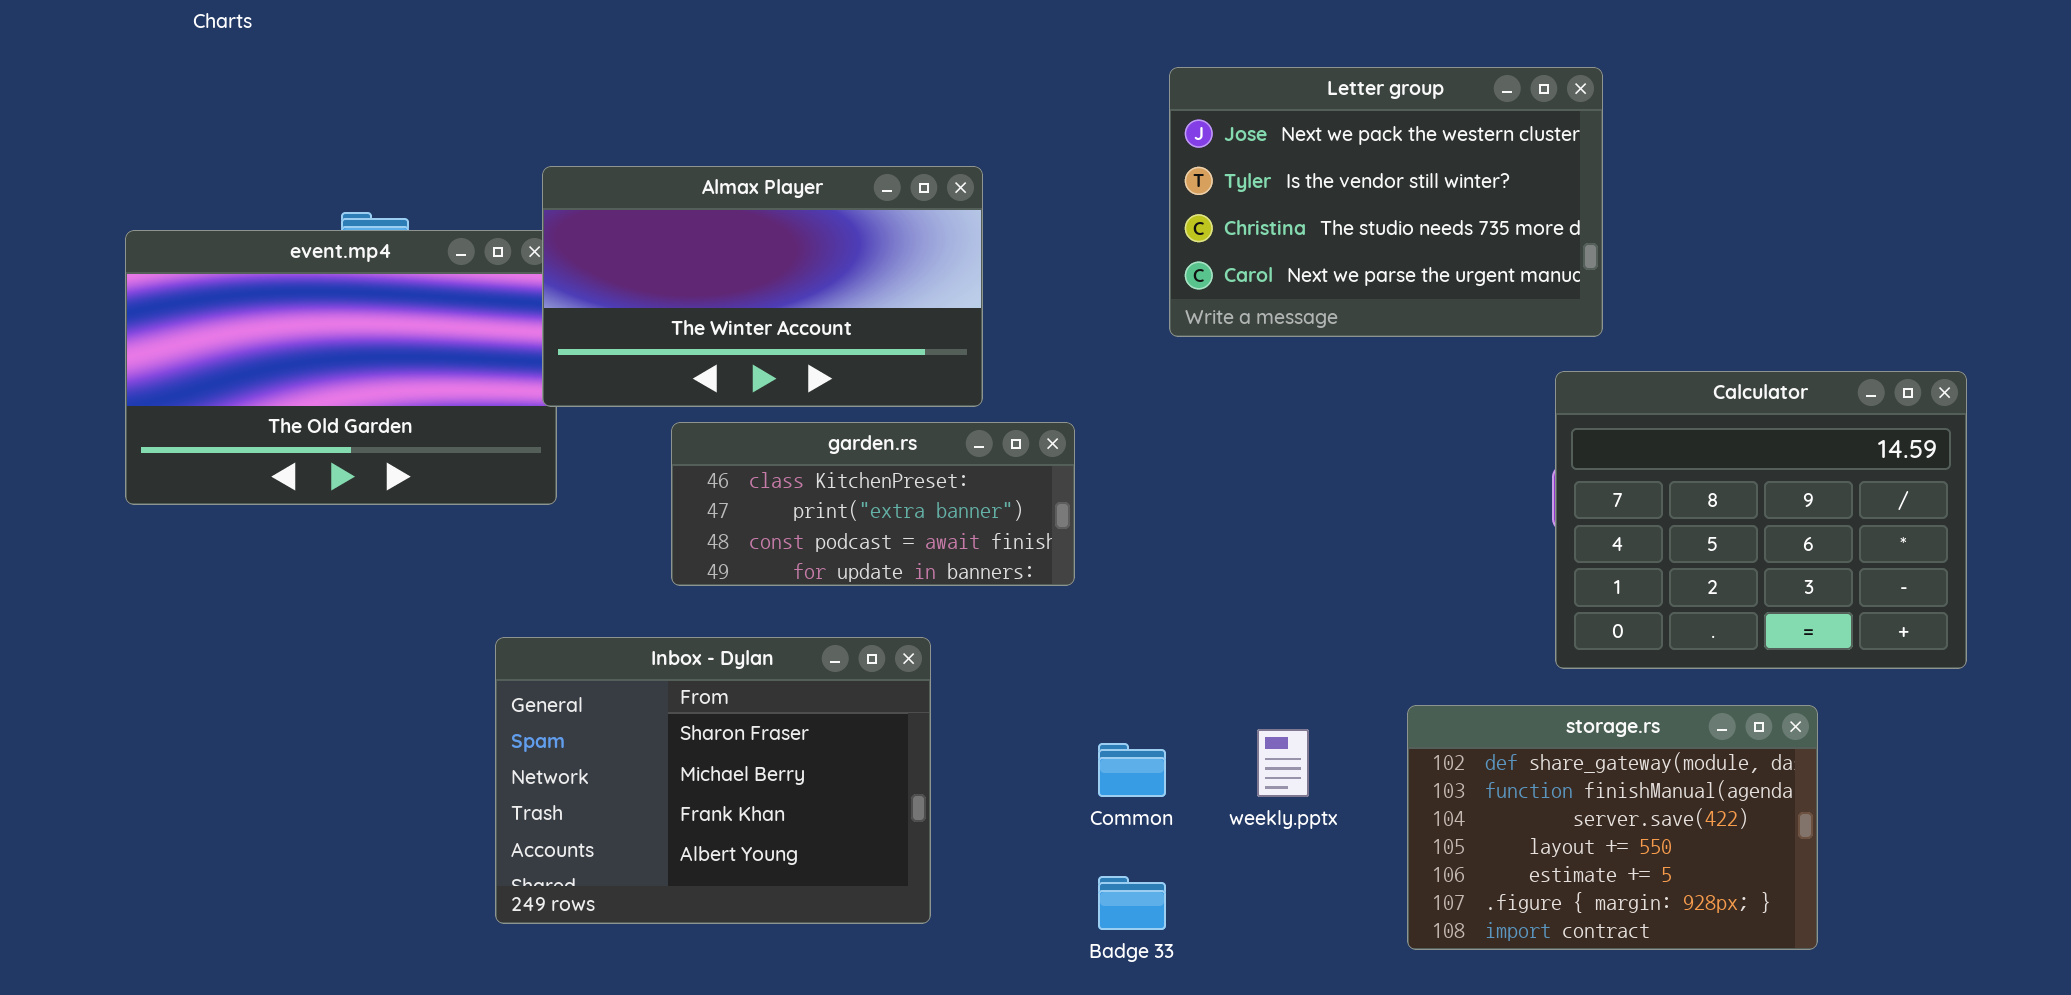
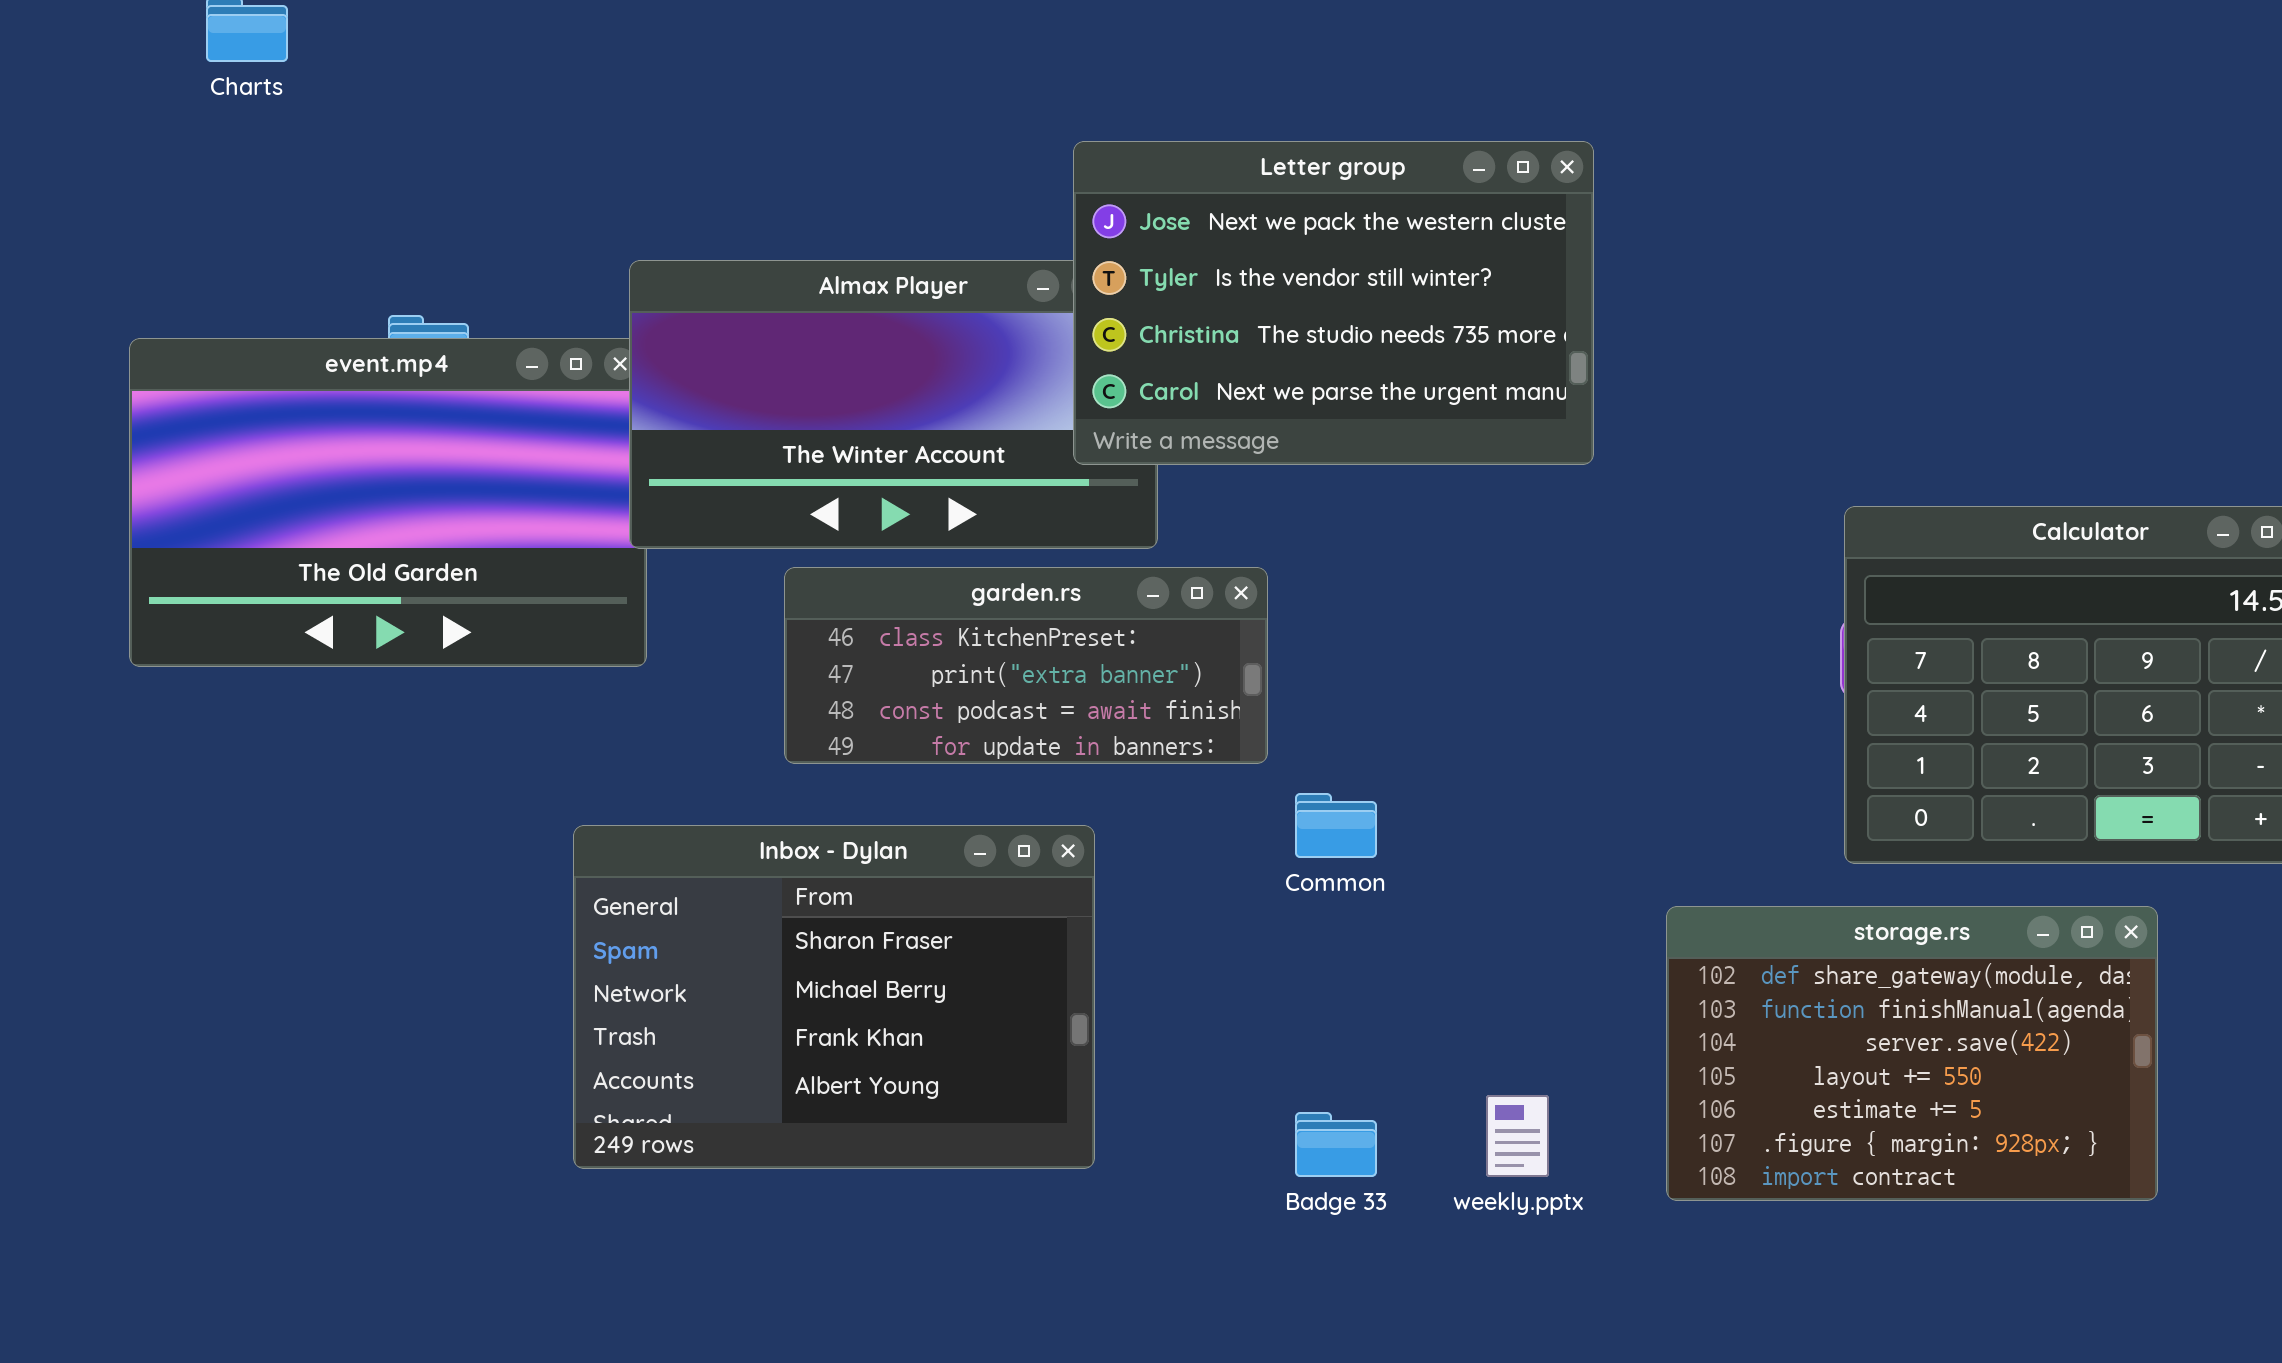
Letter group: [1169,67,1603,337] -> [1073,141,1594,465], moved
weekly.pptx: [1257,729,1309,797] -> [1486,1095,1549,1177], moved
Common: [1098,743,1166,797] -> [1295,793,1377,858], moved

